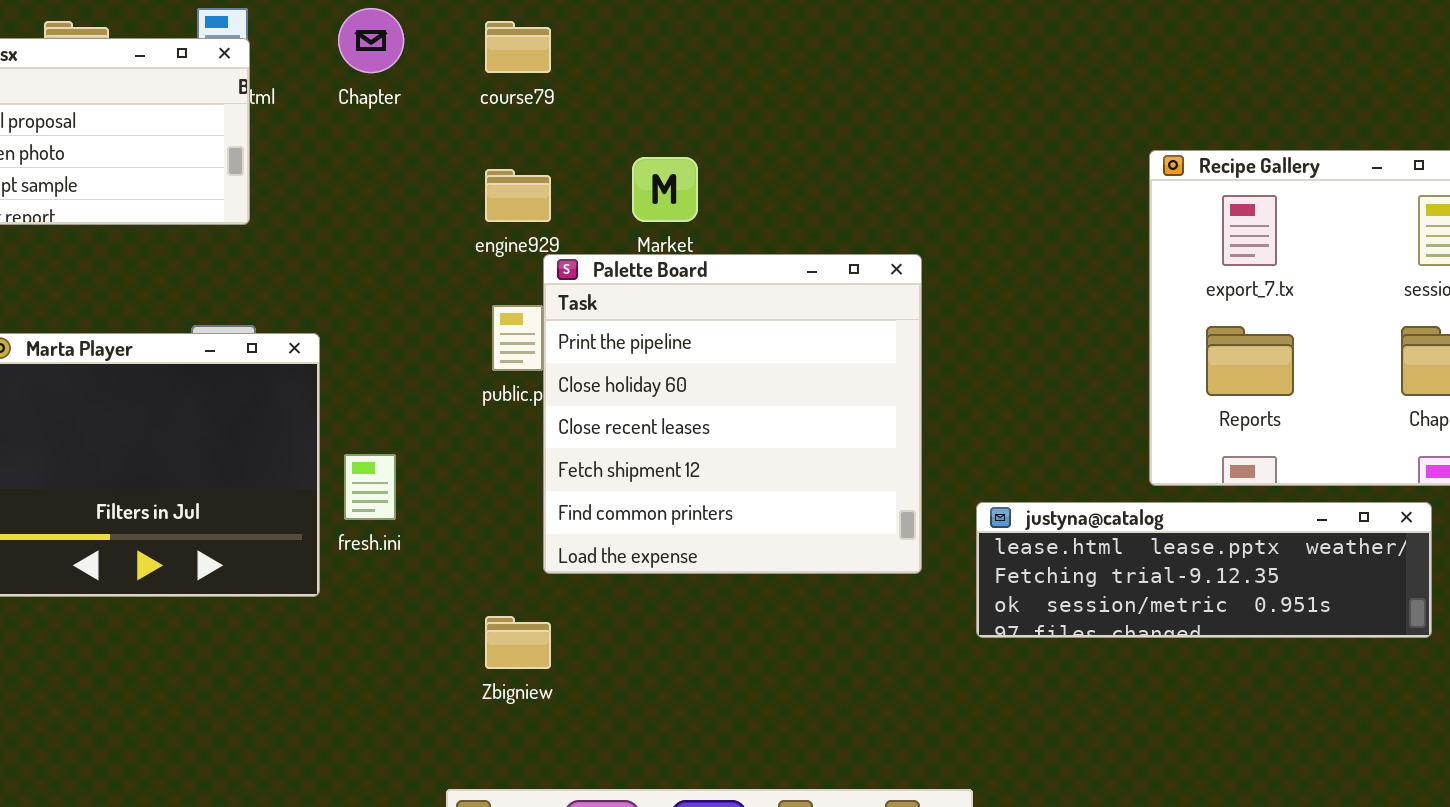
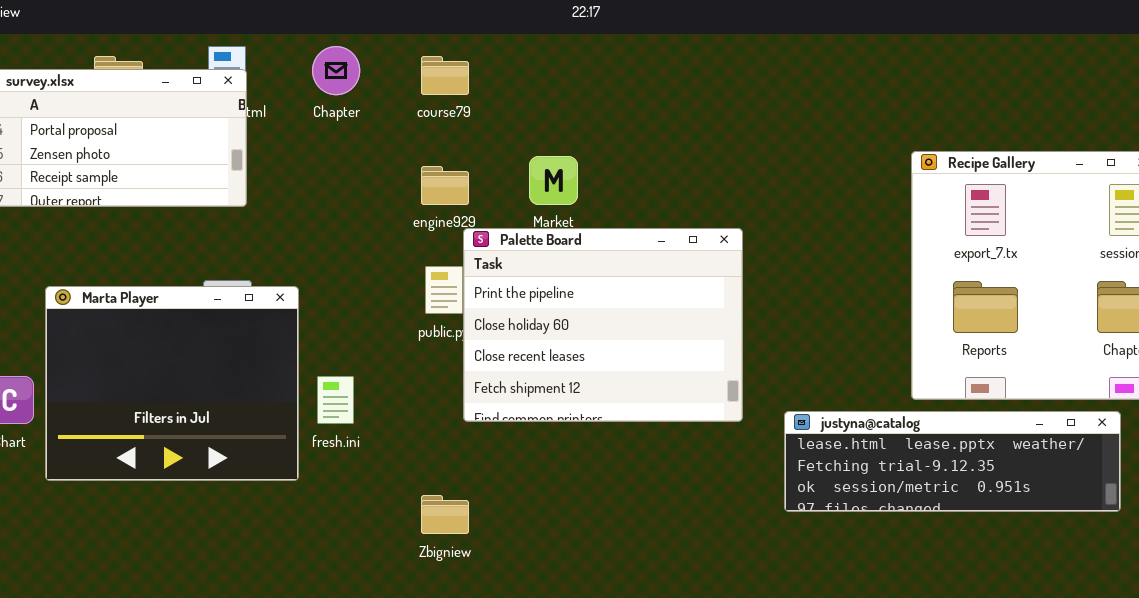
Palette Board: [543,254,922,574] -> [463,228,743,422], resized

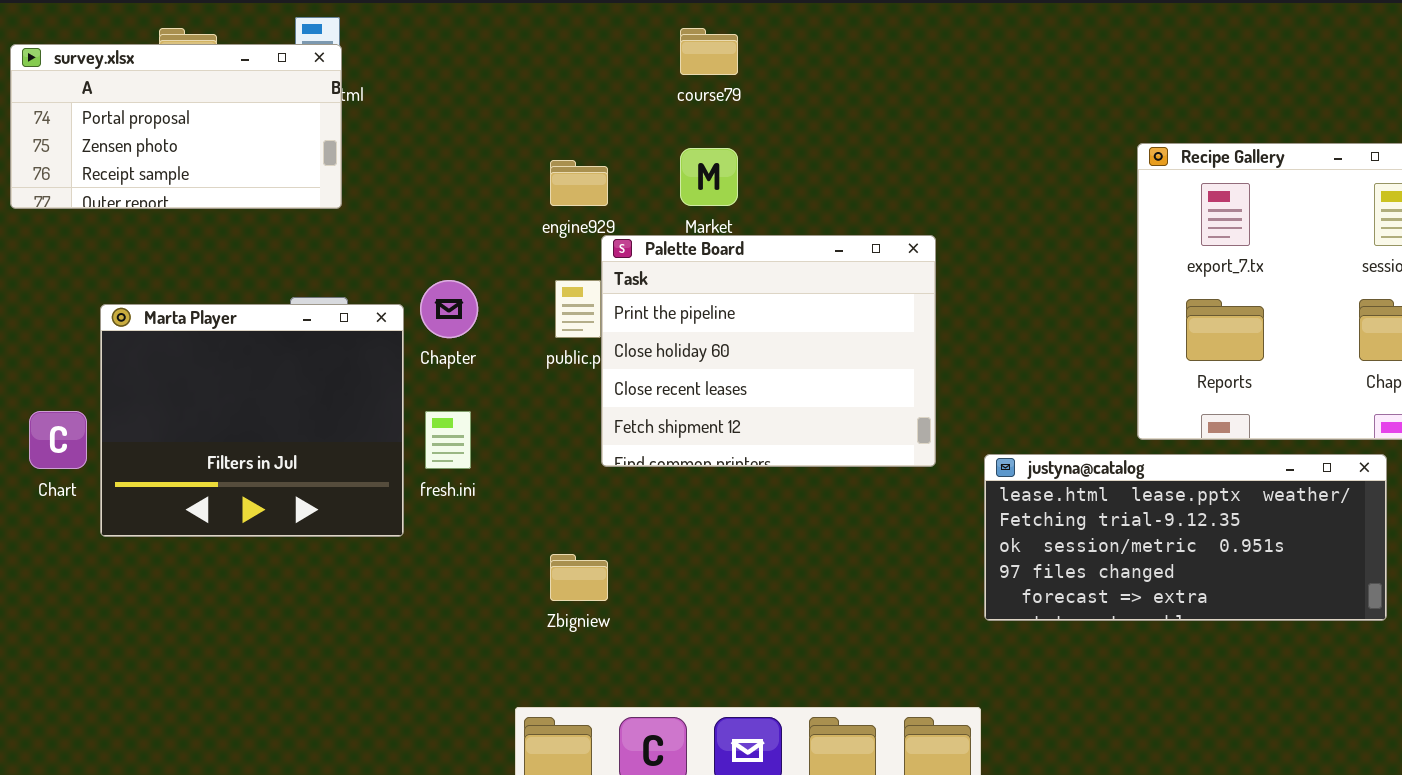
Chapter: [312,46,360,95] -> [420,280,478,338], moved
course79: [421,56,469,95] -> [680,28,738,75], moved
justyna@catalog: [784,411,1121,512] -> [984,454,1387,621], resized

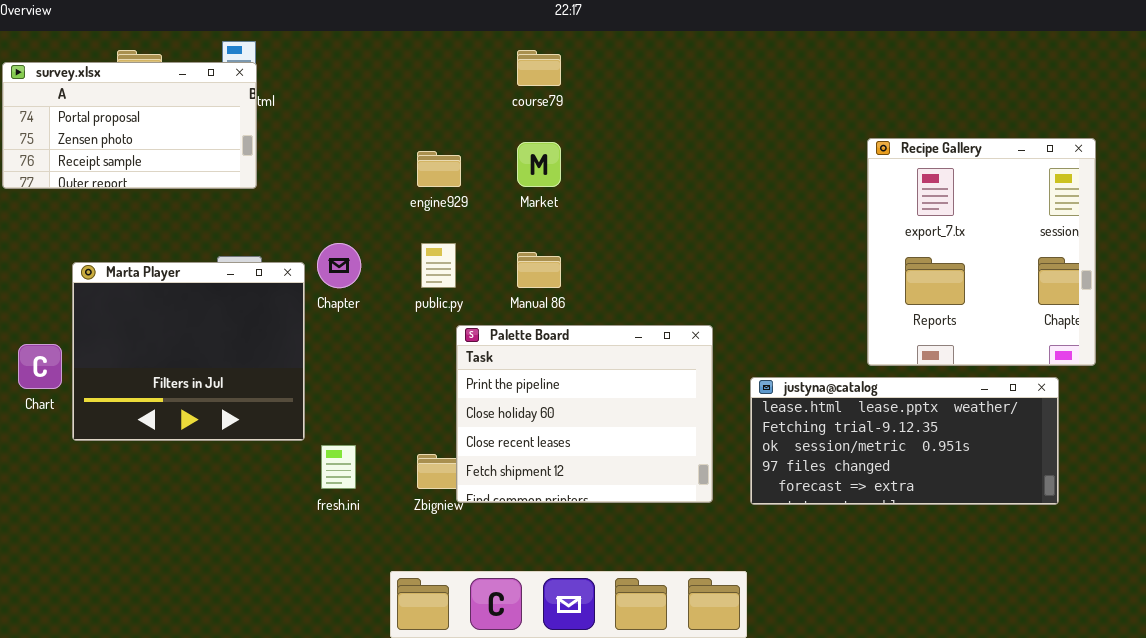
Palette Board: [601,235,936,467] -> [456,325,713,503], moved
fresh.ini: [425,411,471,469] -> [321,445,356,489], moved

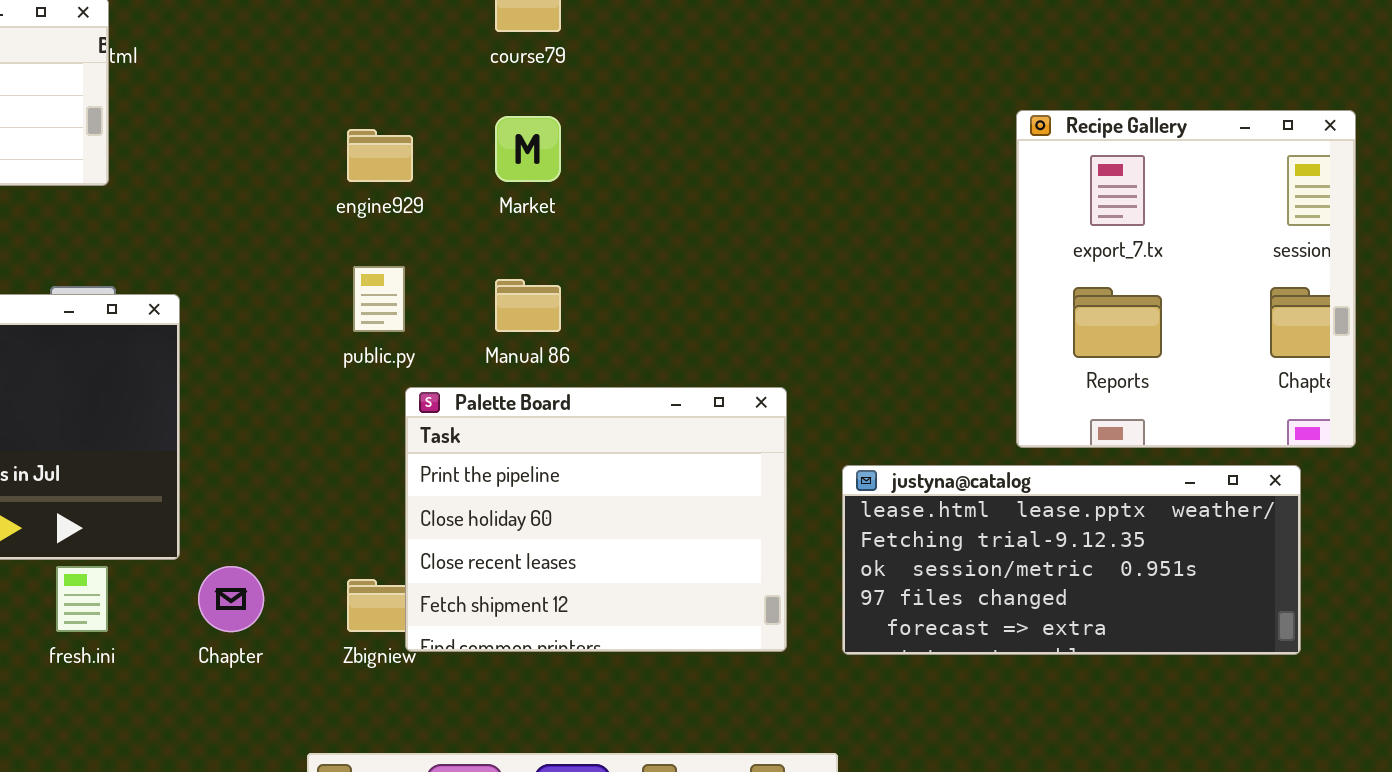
Chapter: [317,243,361,288] -> [198,566,264,632], moved
fresh.ini: [321,445,356,489] -> [56,566,108,632], moved

